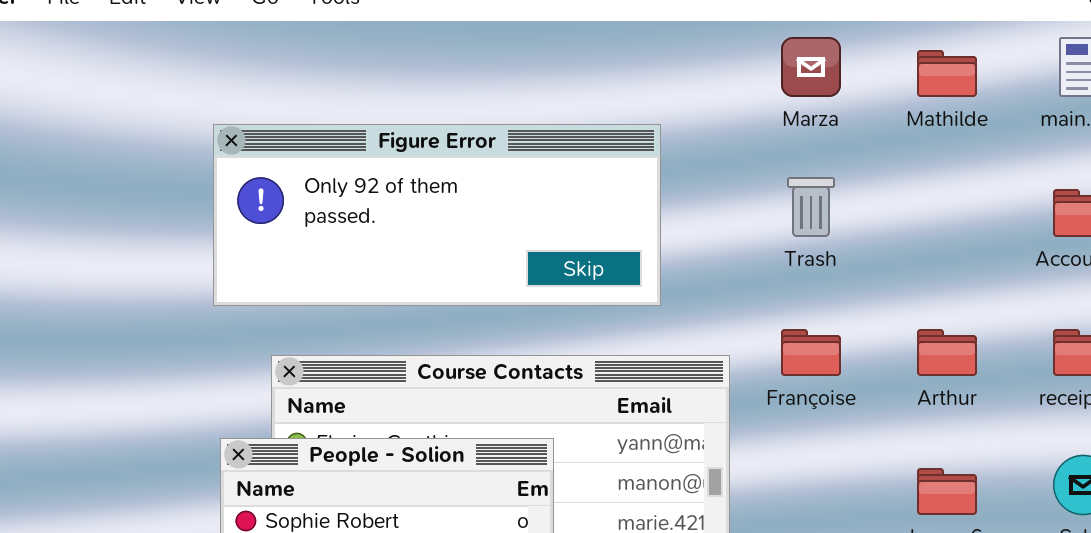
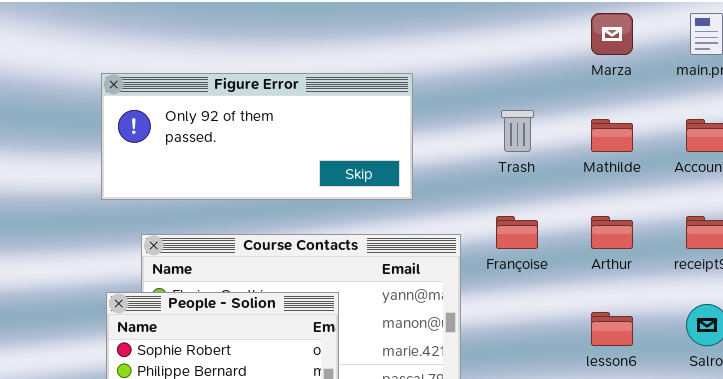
Marza: [781,37,841,97] -> [591,13,633,55], moved
Mathilde: [917,50,977,97] -> [591,119,633,152], moved

